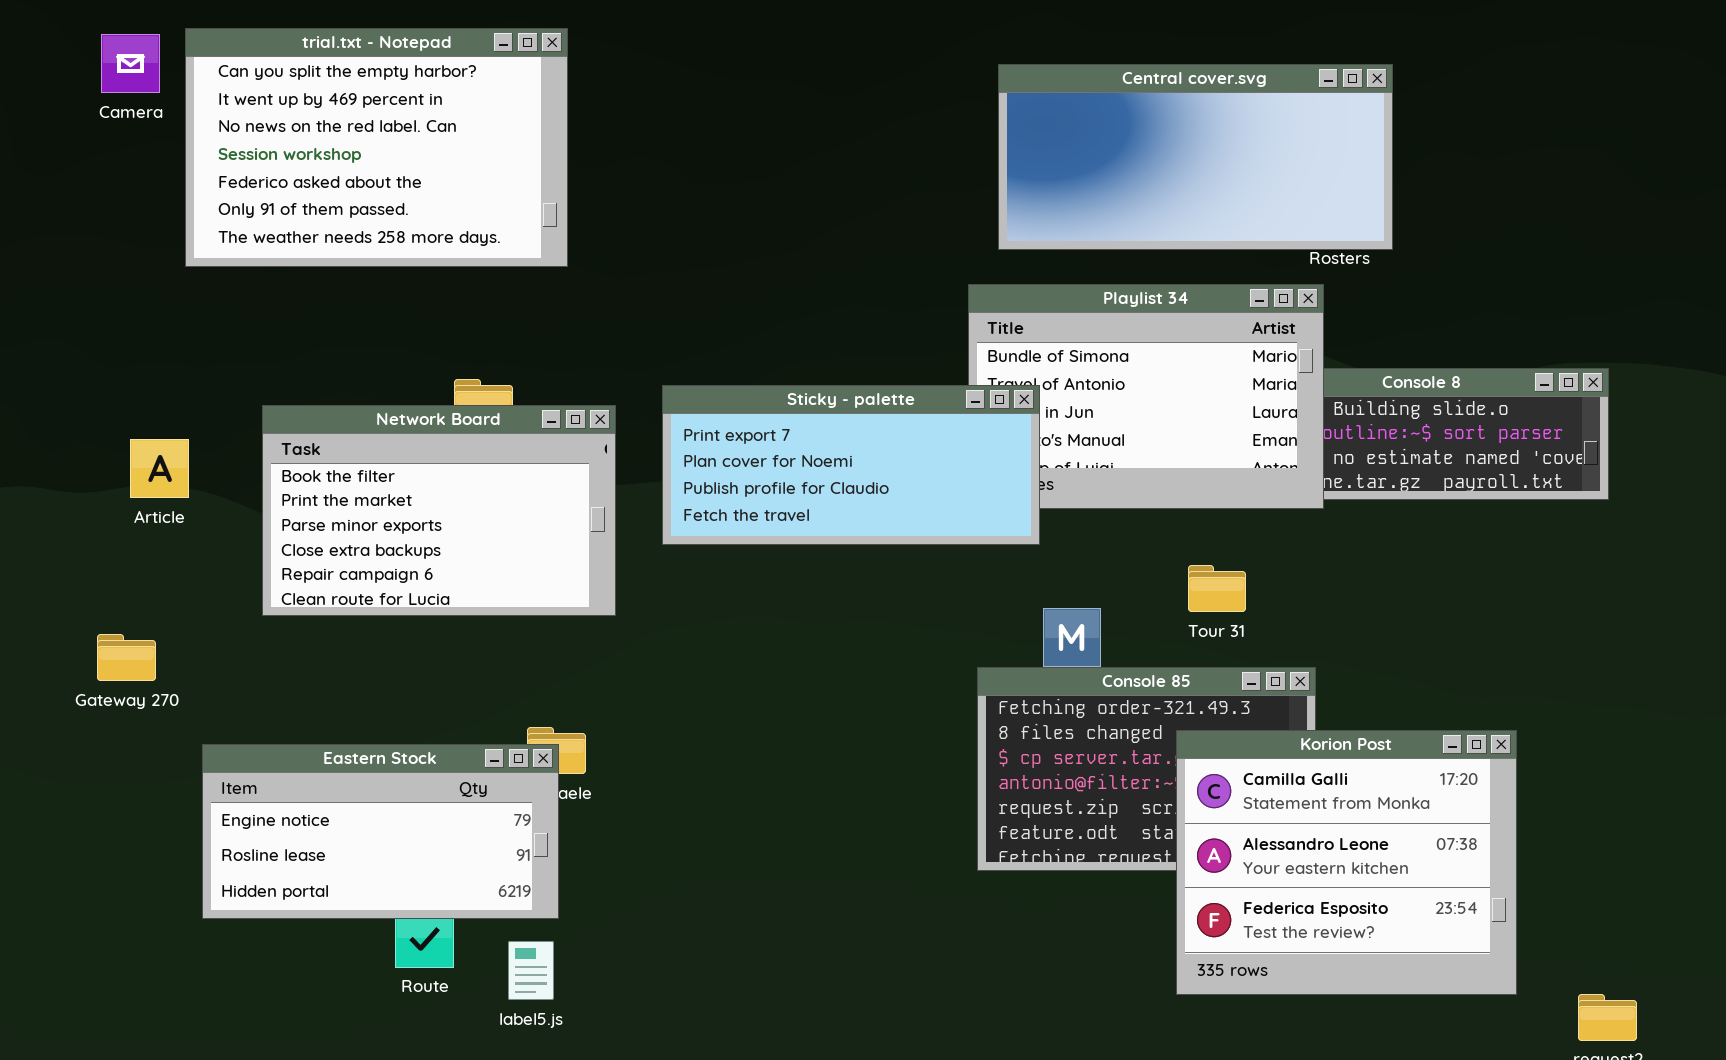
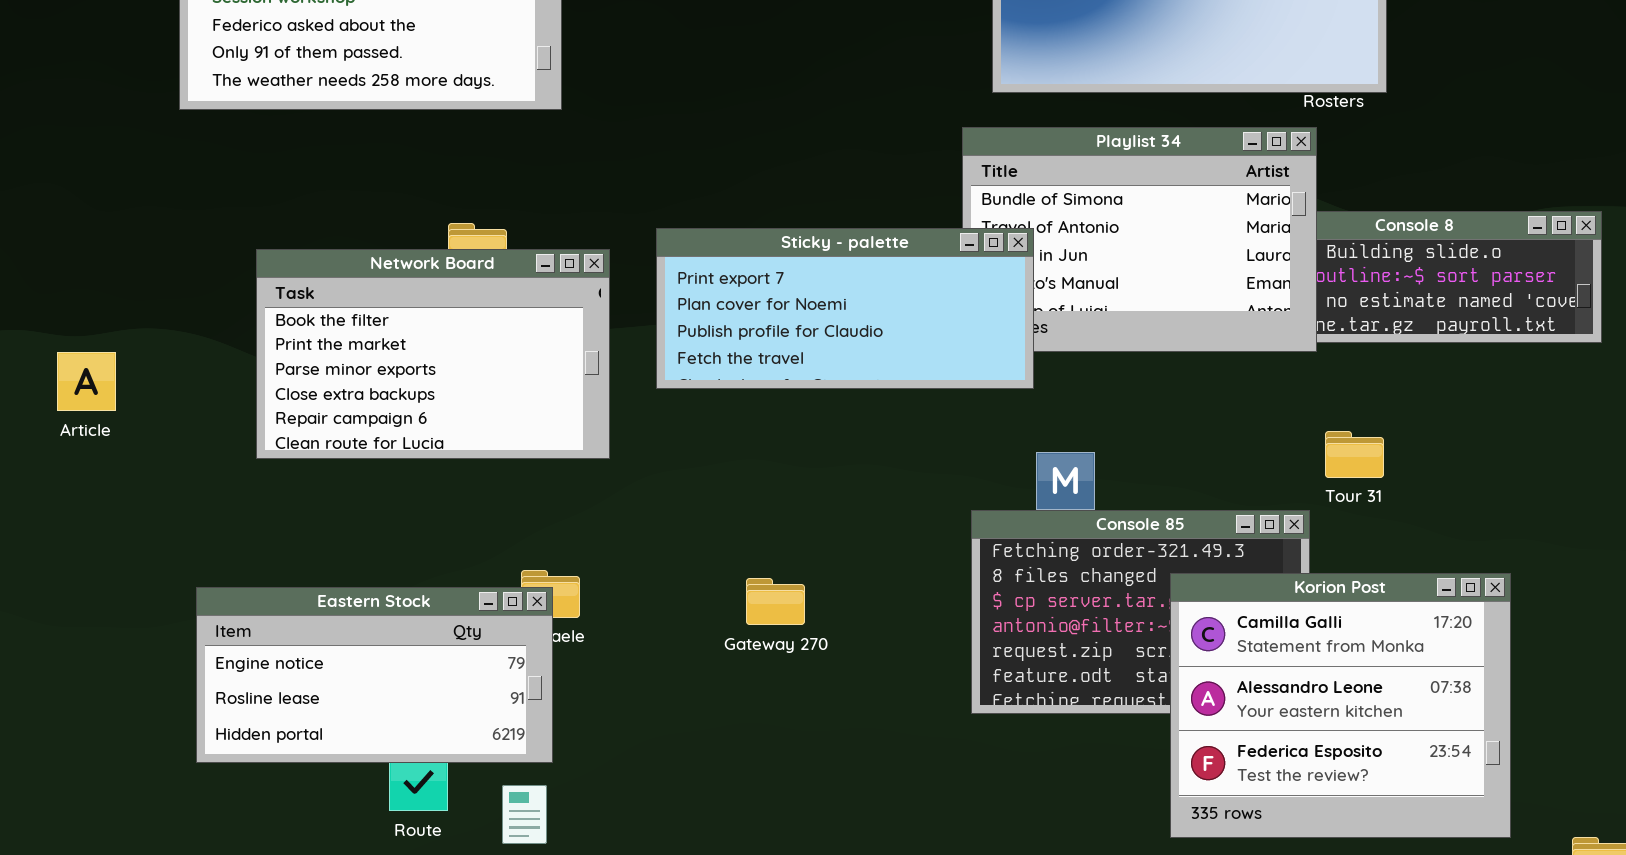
Article: [130,439,189,498] -> [57,352,116,411], moved
Tour 31: [1188,565,1246,612] -> [1325,431,1384,478], moved
Gateway 270: [97,634,156,681] -> [746,578,805,625], moved

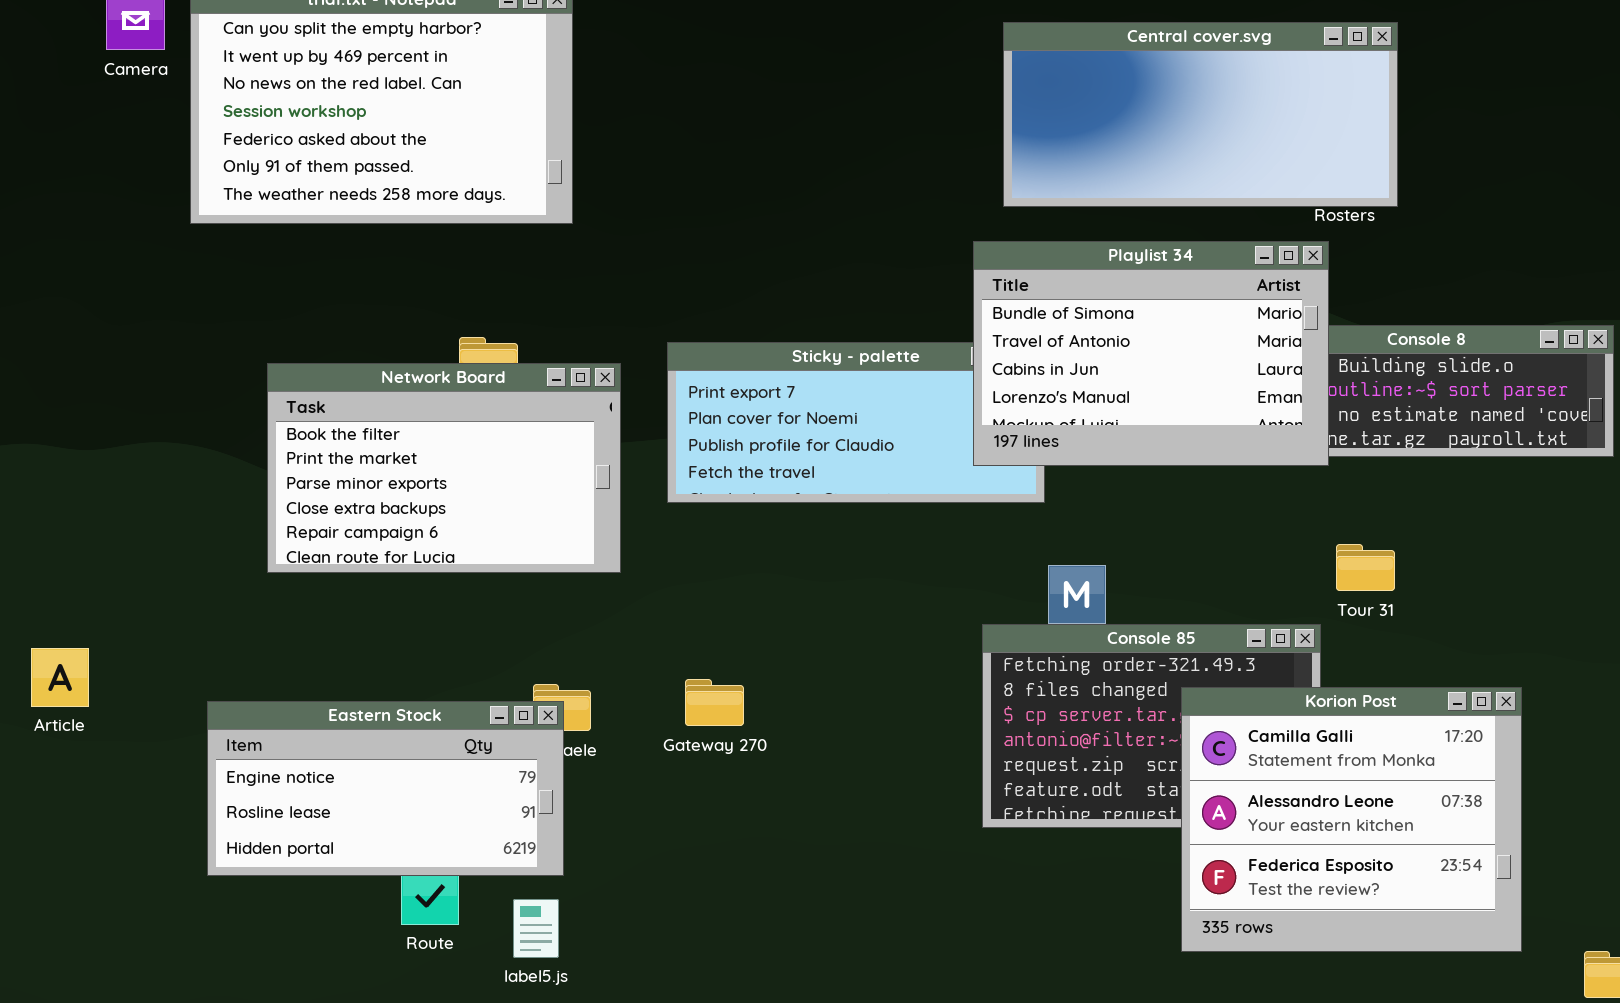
Playlist 34: [962,127,1317,352] -> [973,241,1329,466], raised
Article: [57,352,116,411] -> [31,648,89,707], moved
Gateway 270: [746,578,805,625] -> [685,679,744,726], moved

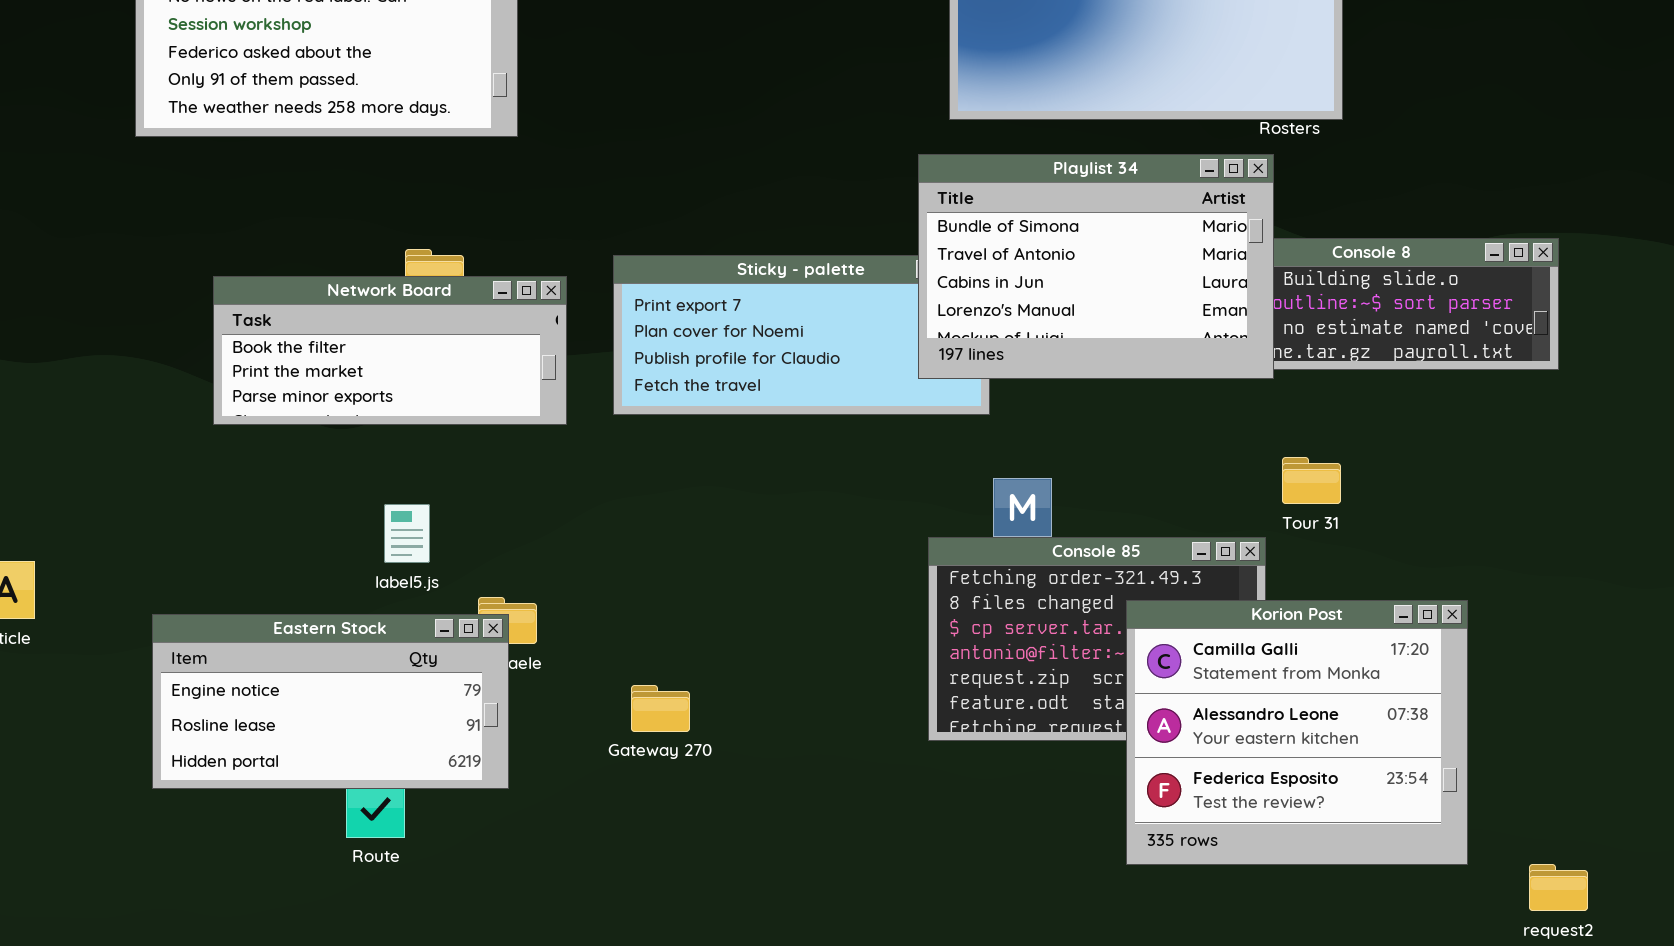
Network Board: [267,363,621,573] -> [213,276,567,425], resized
Gateway 270: [685,679,744,726] -> [631,685,690,732], moved
label5.js: [513,899,559,958] -> [384,504,430,563], moved

